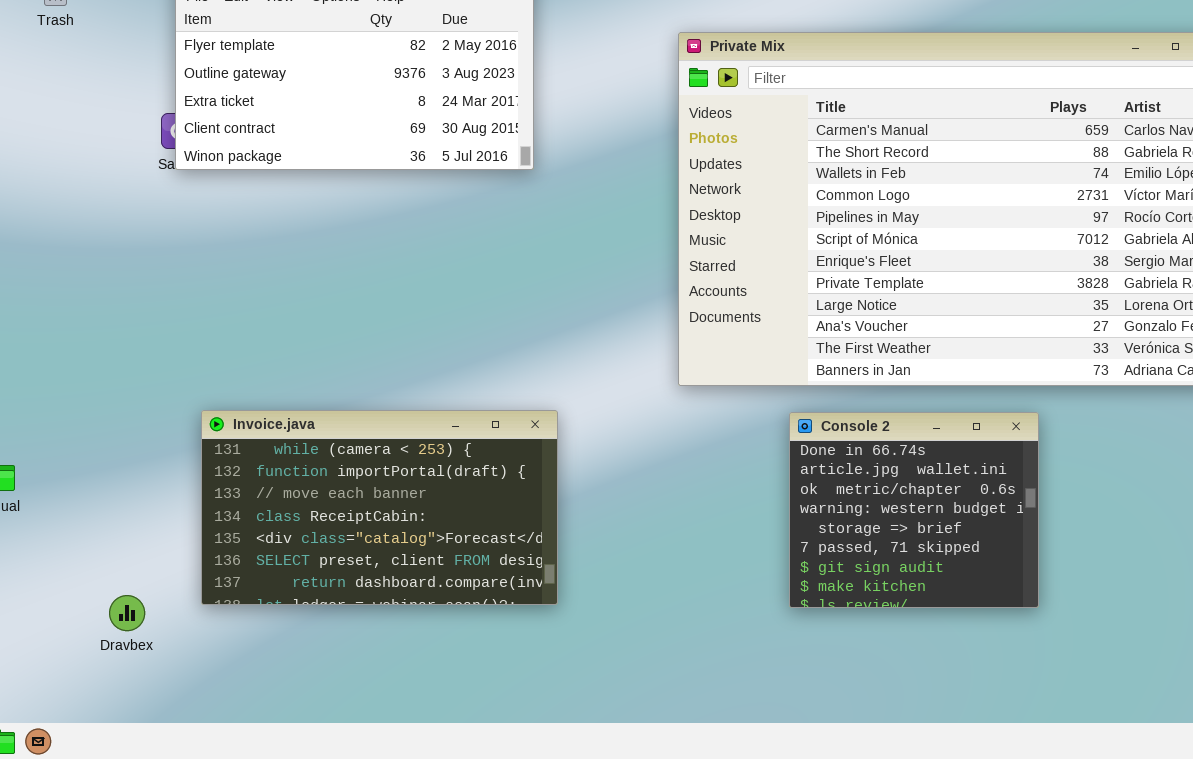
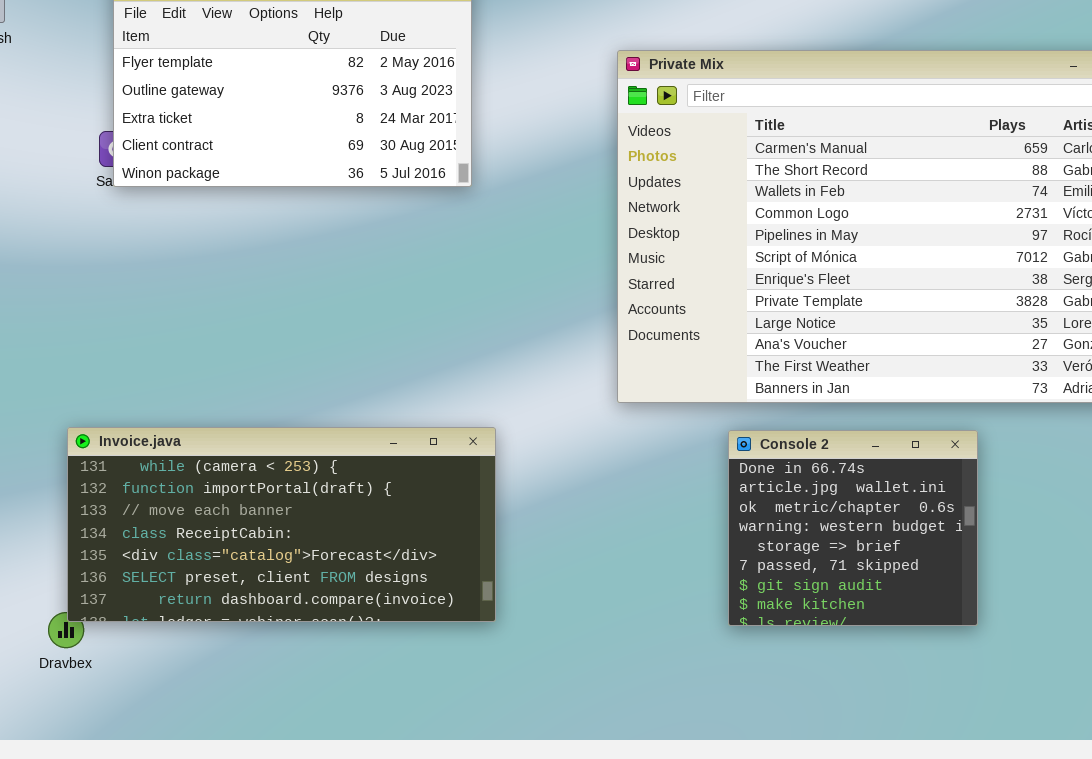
Invoice.java: [201,410,558,605] -> [67,427,496,622], resized

